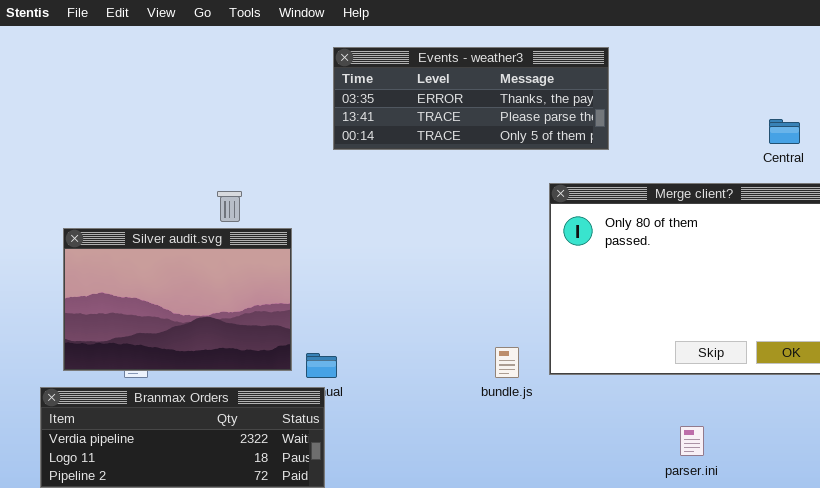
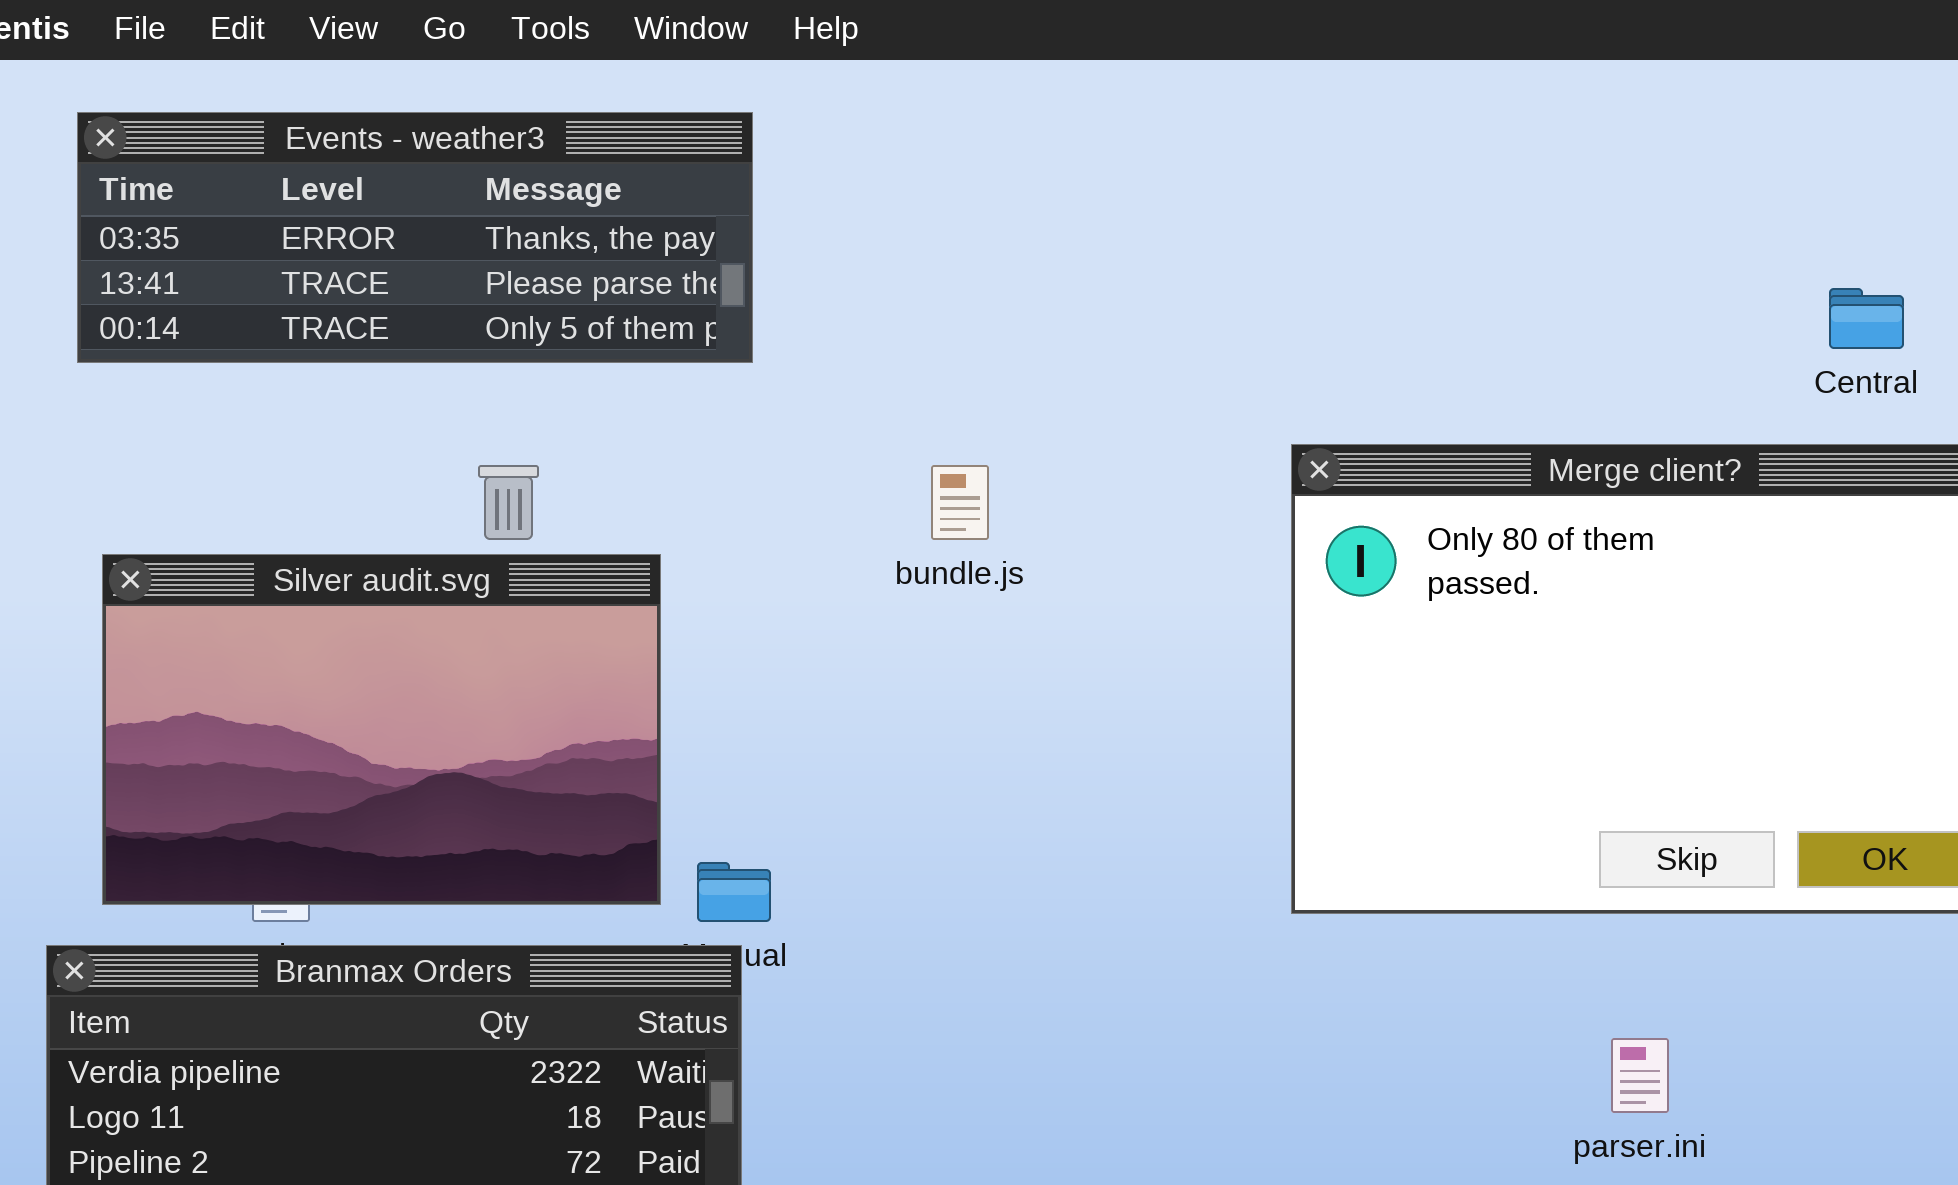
Events - weather3: [333,47,609,150] -> [77,112,753,363], moved
bundle.js: [495,347,519,378] -> [931,465,989,540], moved

